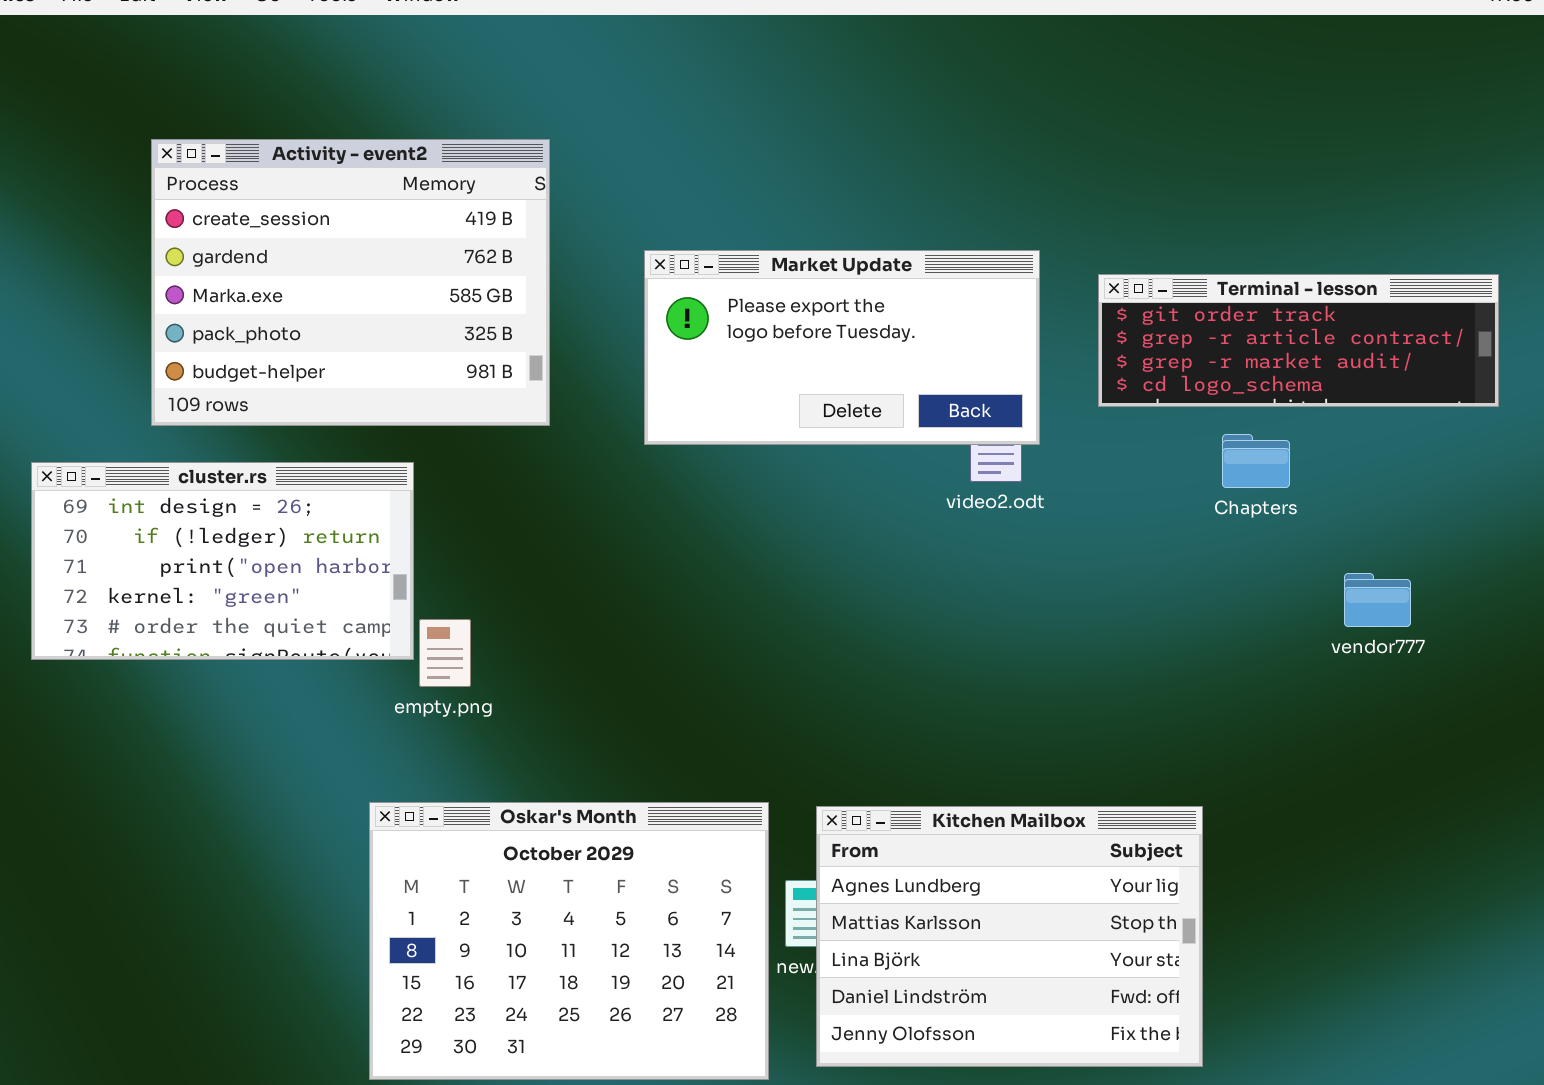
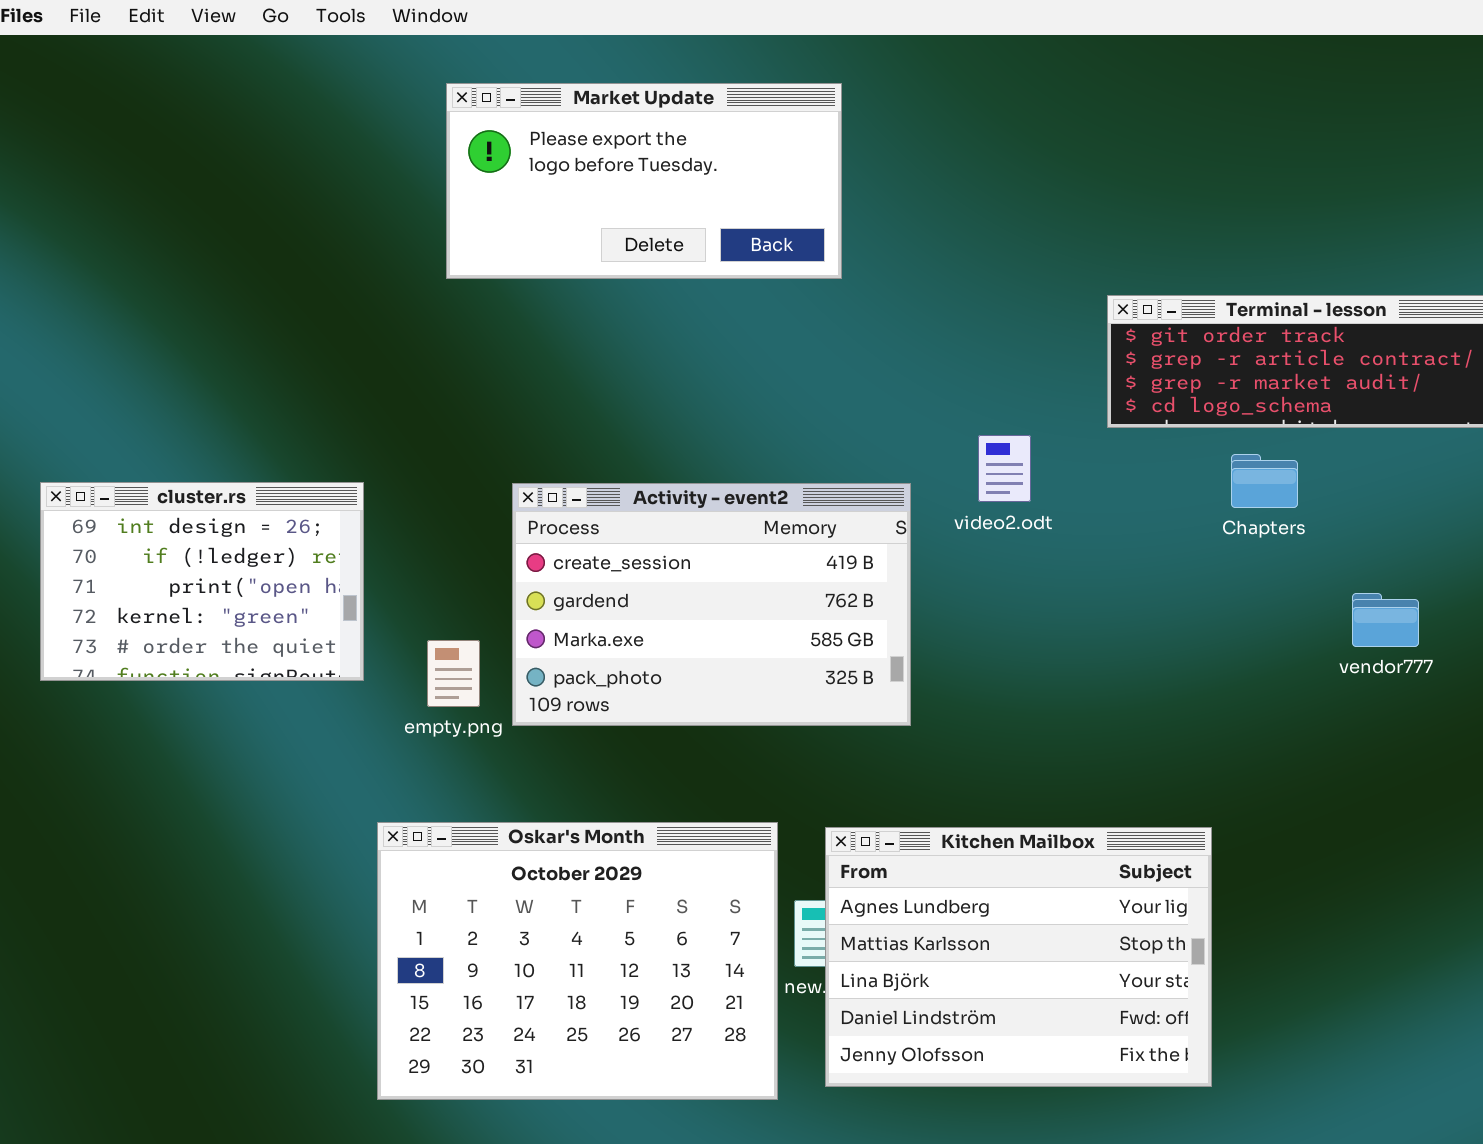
Activity - event2: [151,139,550,426] -> [512,483,911,726], moved, resized
Market Update: [644,250,1040,445] -> [446,83,842,279], moved
cluster.rs: [31,462,414,660] -> [40,482,364,681], resized

